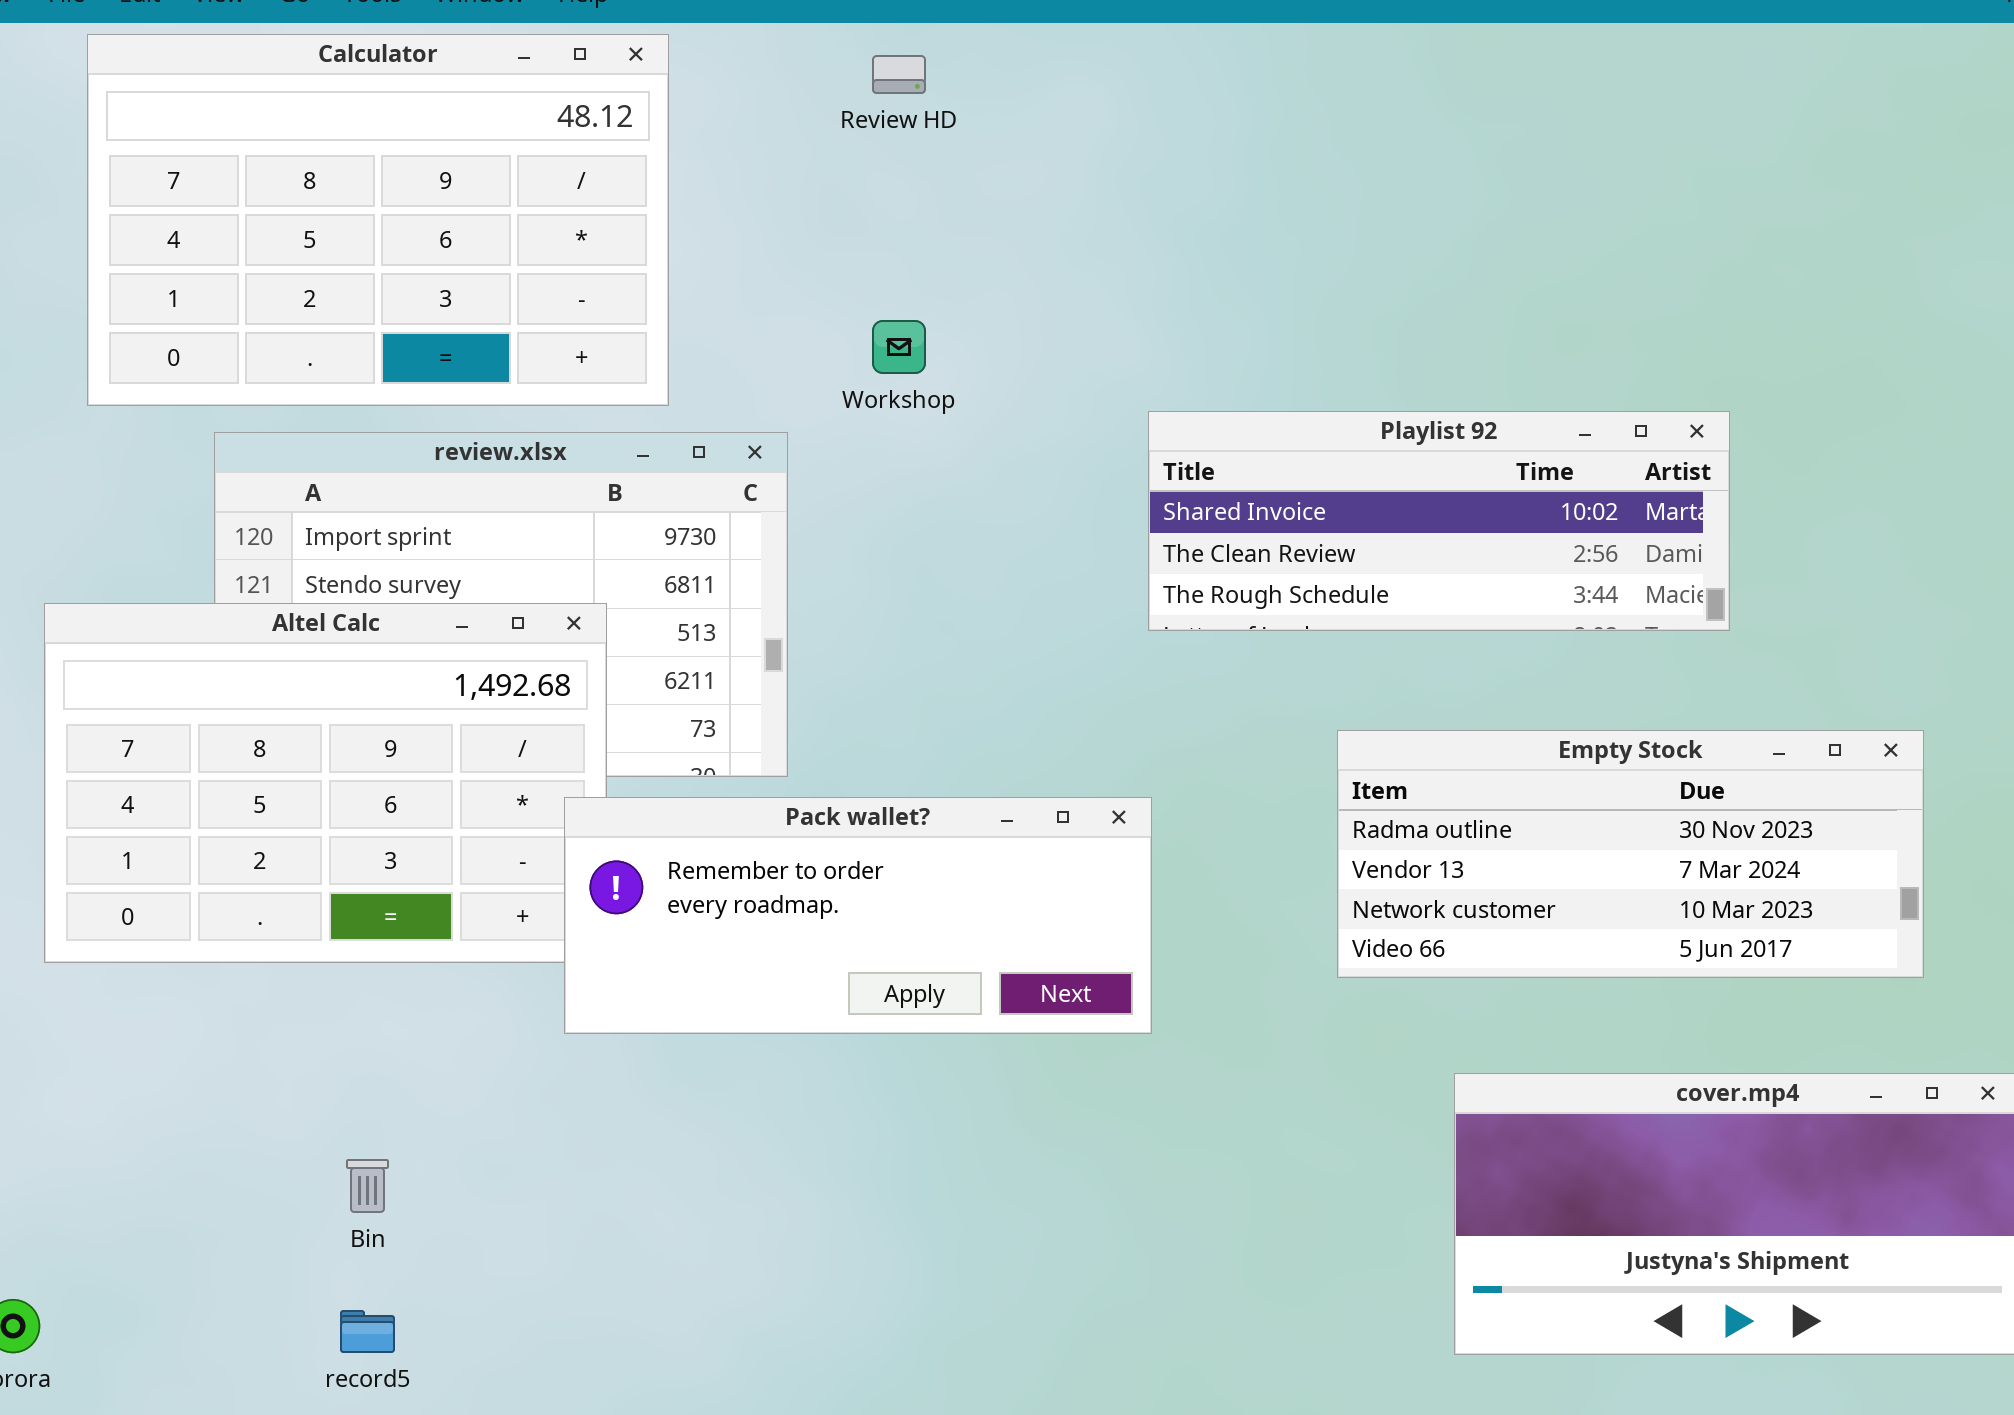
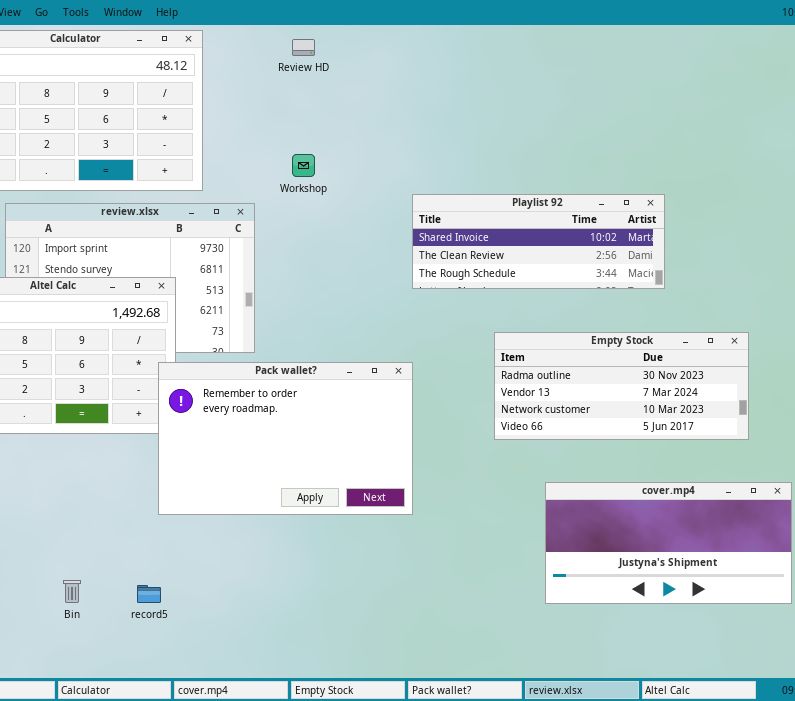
Pack wallet?: [564,797,1152,1034] -> [158,362,413,515], resized
Bin: [346,1159,389,1213] -> [63,580,81,603], moved
record5: [340,1310,395,1353] -> [137,585,161,603], moved

